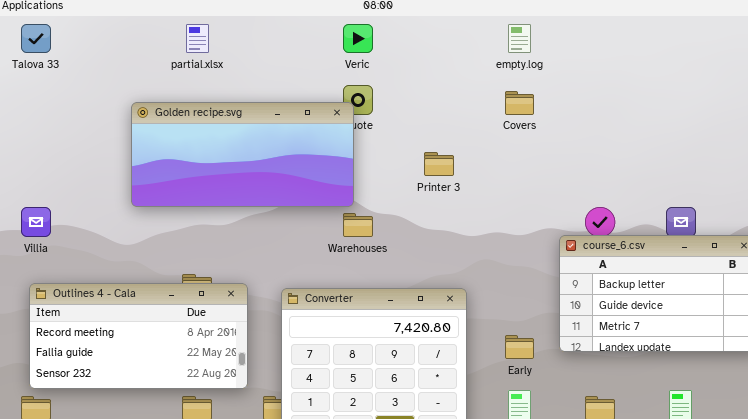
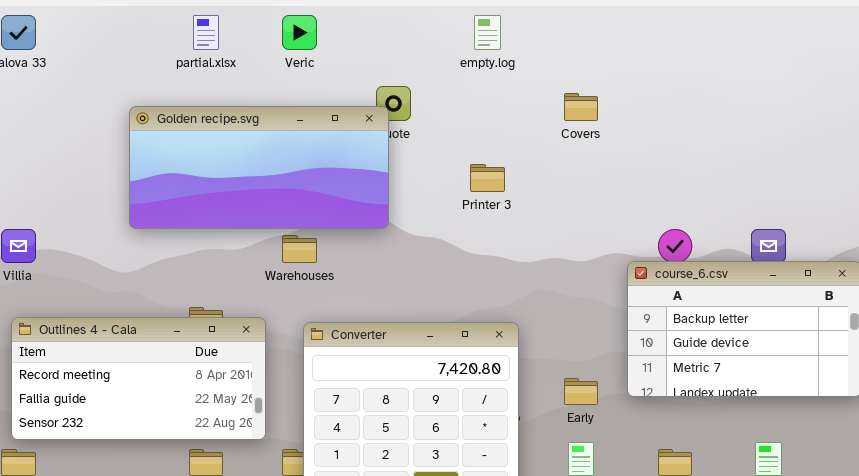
Veric: [343,24,373,53] -> [282,15,317,50], moved
empty.log: [508,24,531,53] -> [474,15,501,50], moved
Warehouses: [343,213,373,237] -> [282,235,317,263], moved

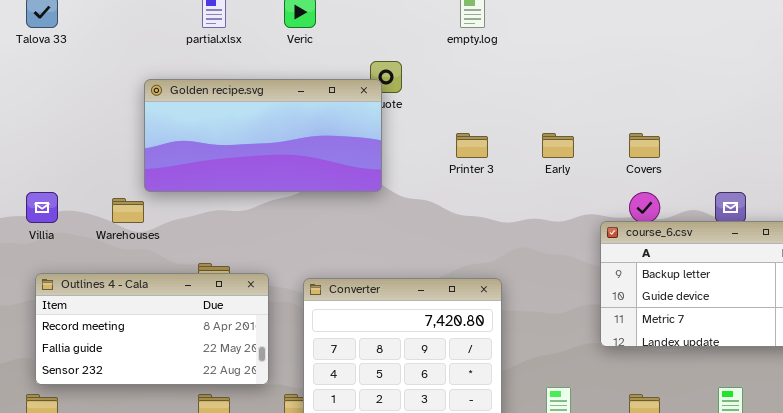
Covers: [564,93,598,121] -> [629,133,660,158], moved
Warehouses: [282,235,317,263] -> [112,198,144,223], moved
Early: [564,378,598,405] -> [542,133,574,158], moved

